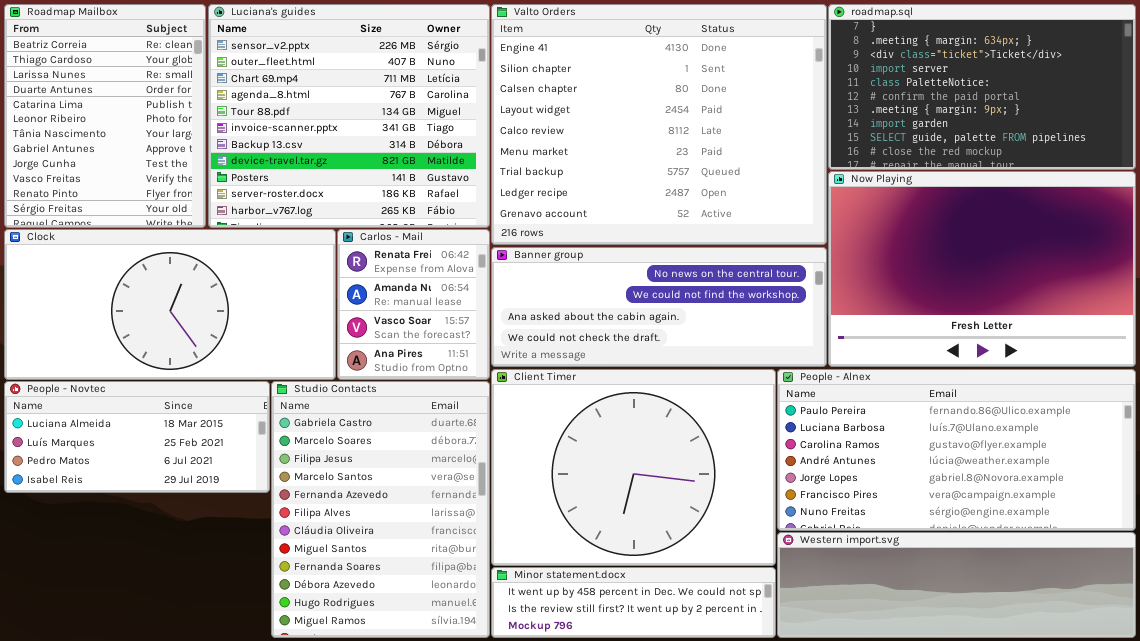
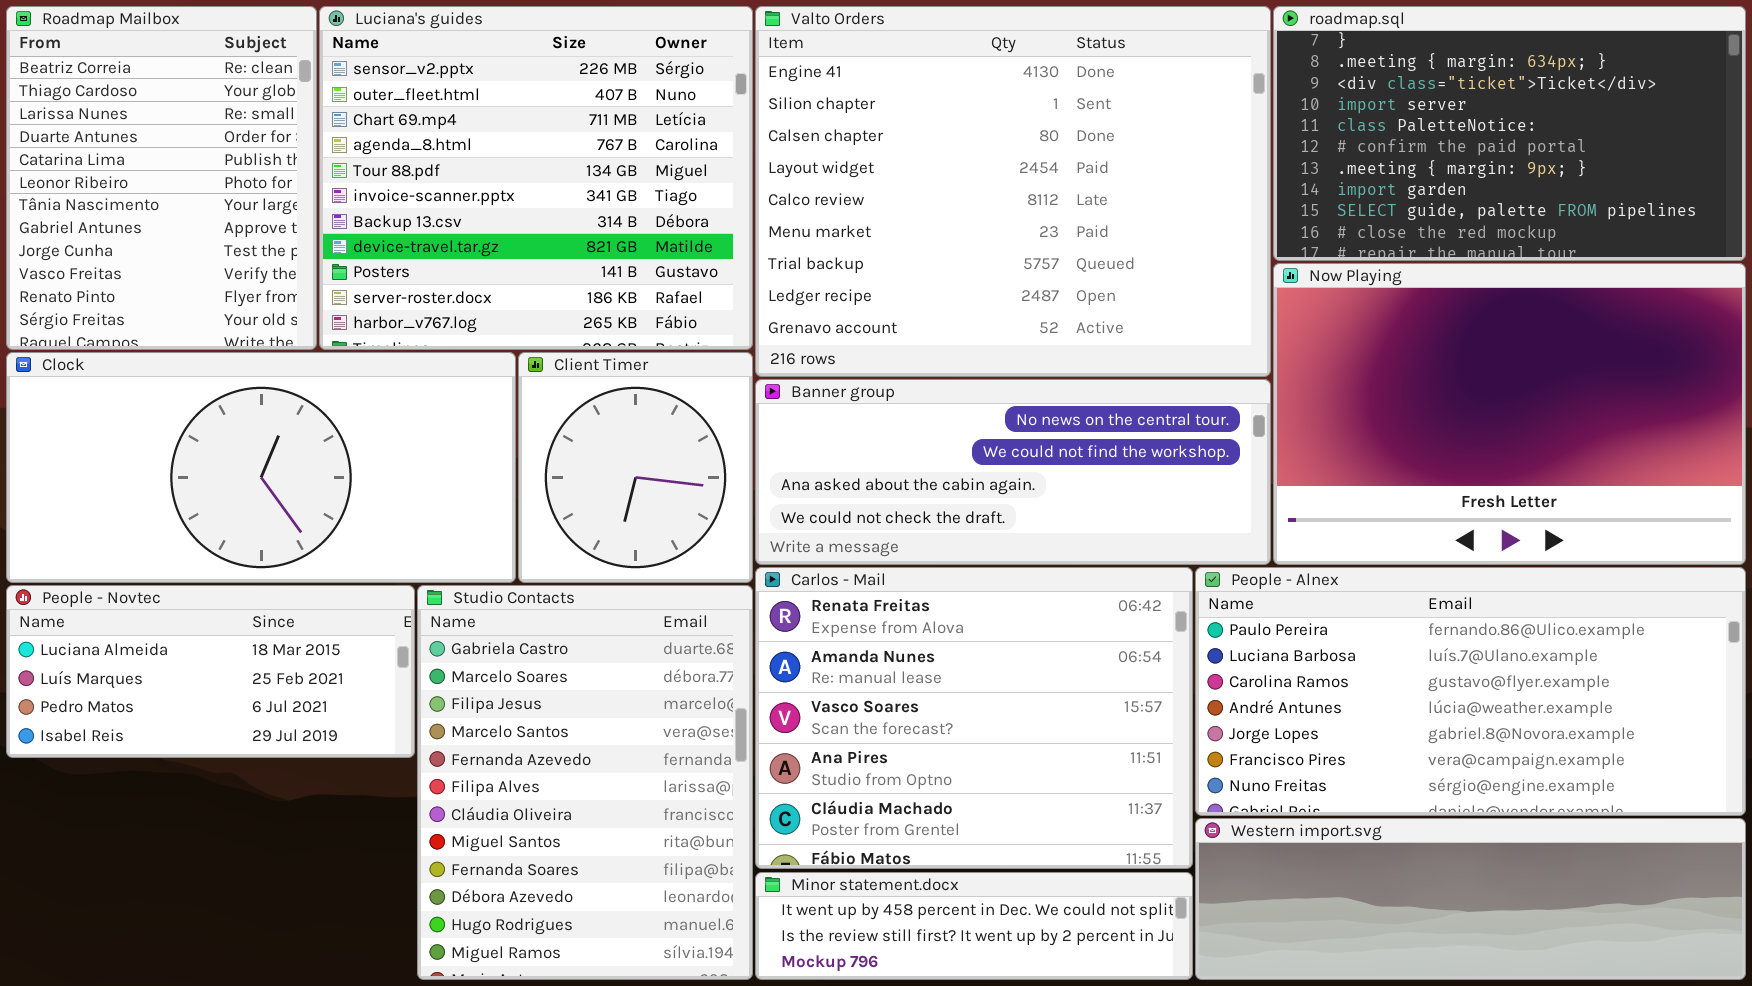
Carlos - Mail: [337,229,490,380] -> [755,567,1193,869], moved, resized
Client Timer: [491,369,776,566] -> [518,352,753,583], moved, resized

